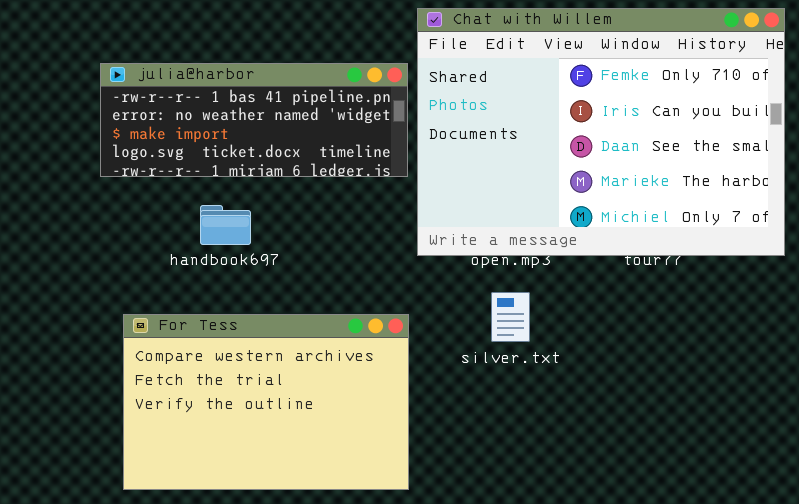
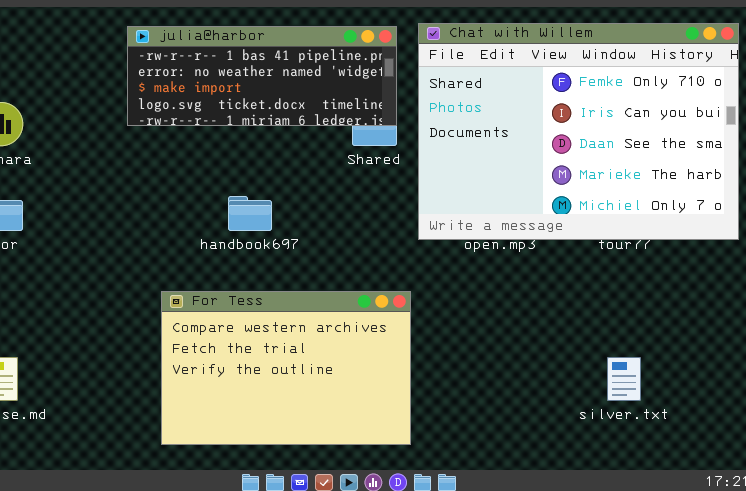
julia@harbor: [100,63,408,177] -> [127,26,397,126], moved
silver.txt: [491,292,530,342] -> [607,357,641,401], moved

